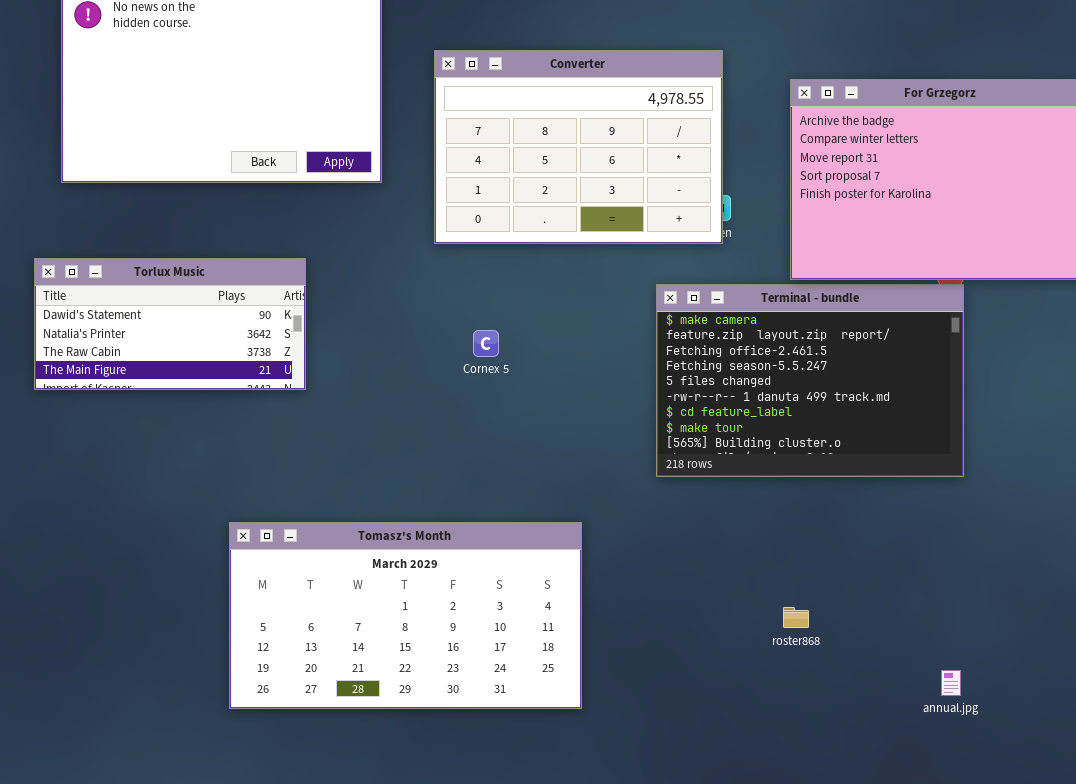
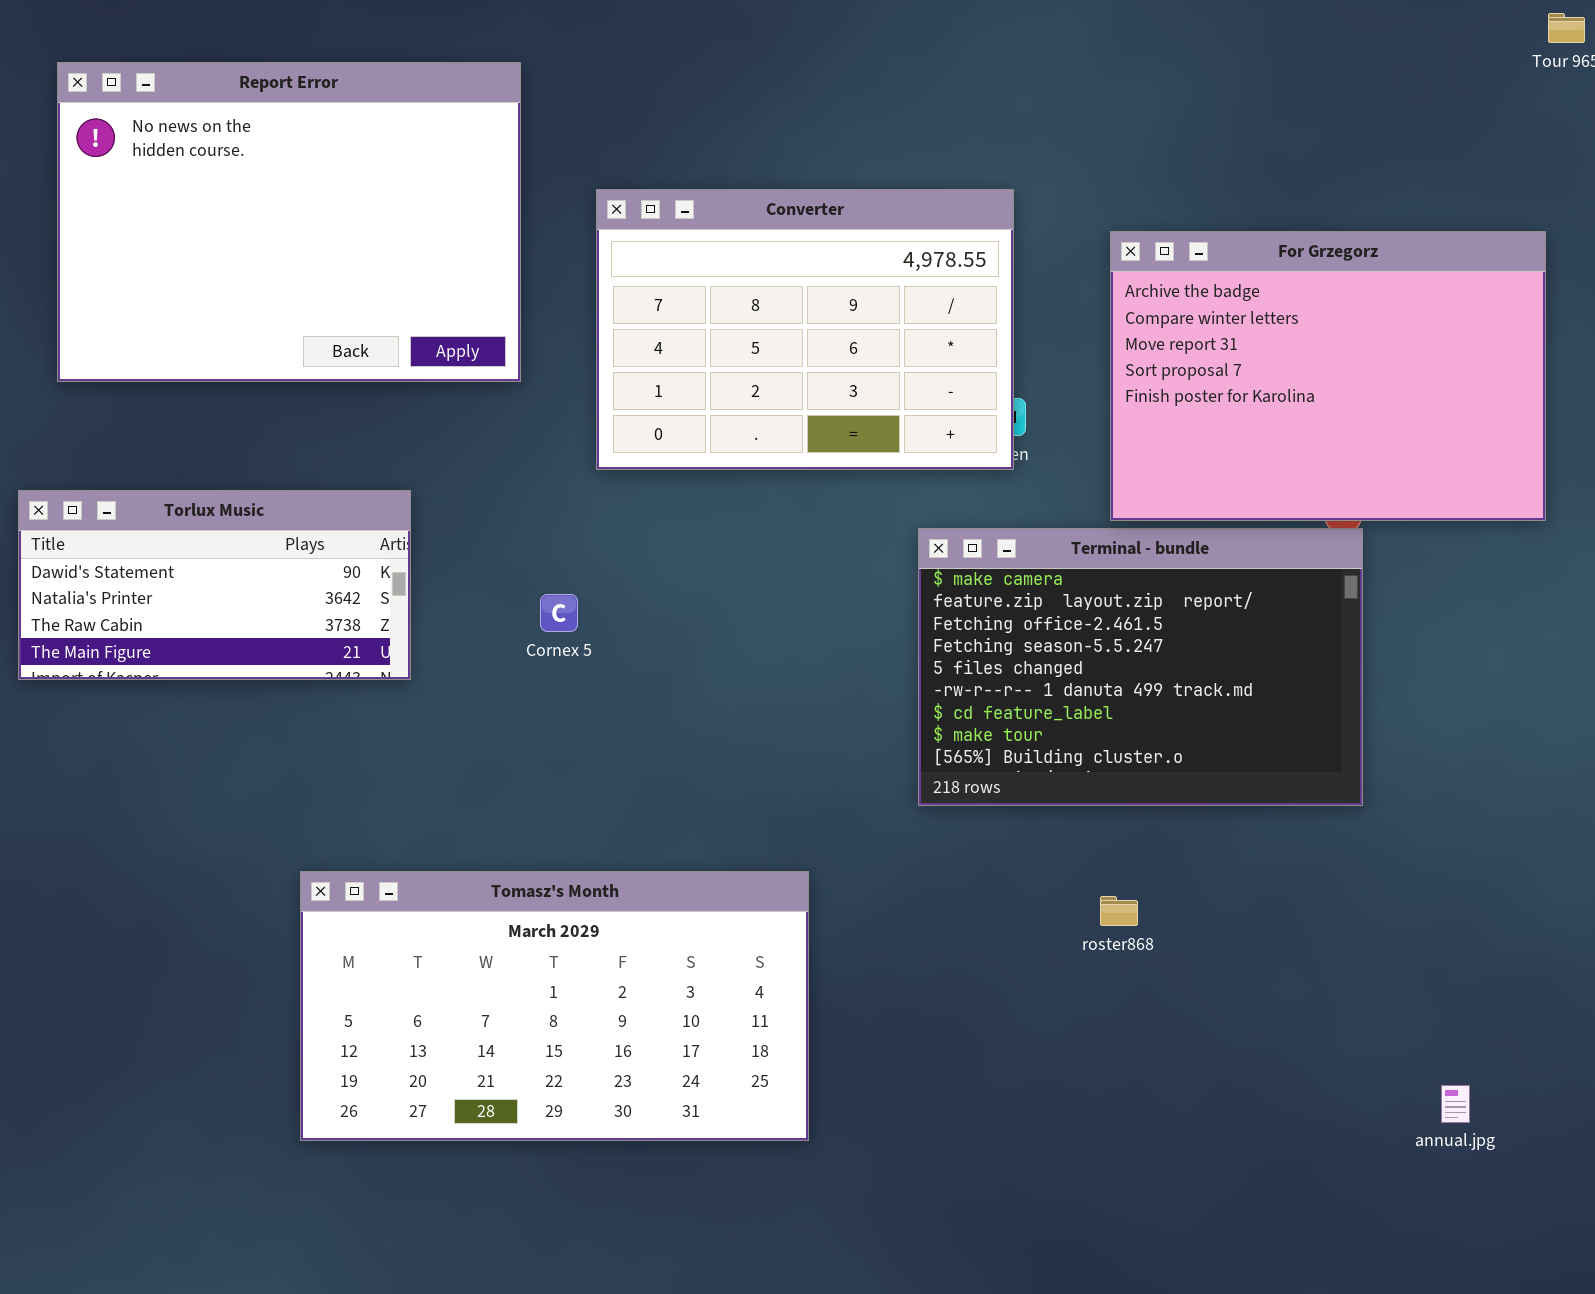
Cornex 5: [473,330,499,357] -> [540,594,578,632], moved
roster868: [783,607,809,628] -> [1100,896,1138,926], moved
annual.jpg: [941,670,961,696] -> [1441,1085,1470,1123], moved

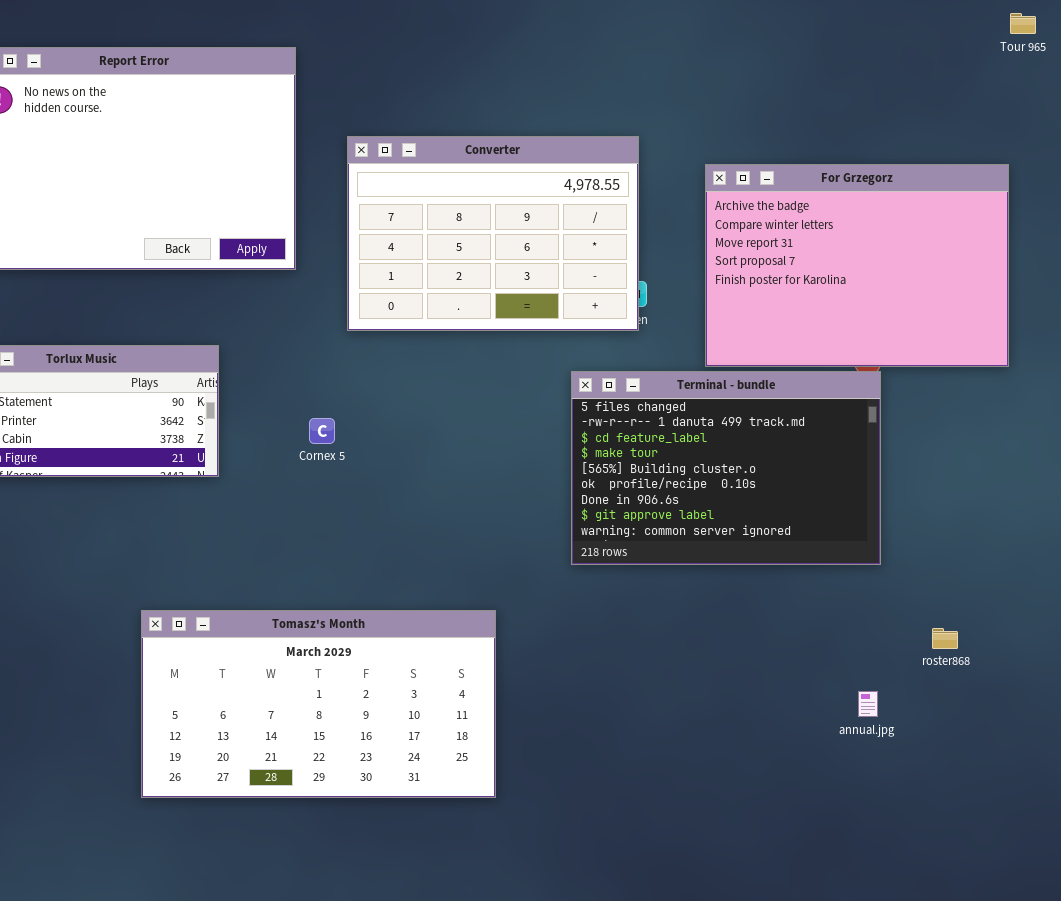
Terminal - bundle: [918,528,1363,806] -> [571,371,881,565], scrolled down 4 rows
roster868: [1100,896,1138,926] -> [932,628,958,649], moved
annual.jpg: [1441,1085,1470,1123] -> [858,691,878,717], moved

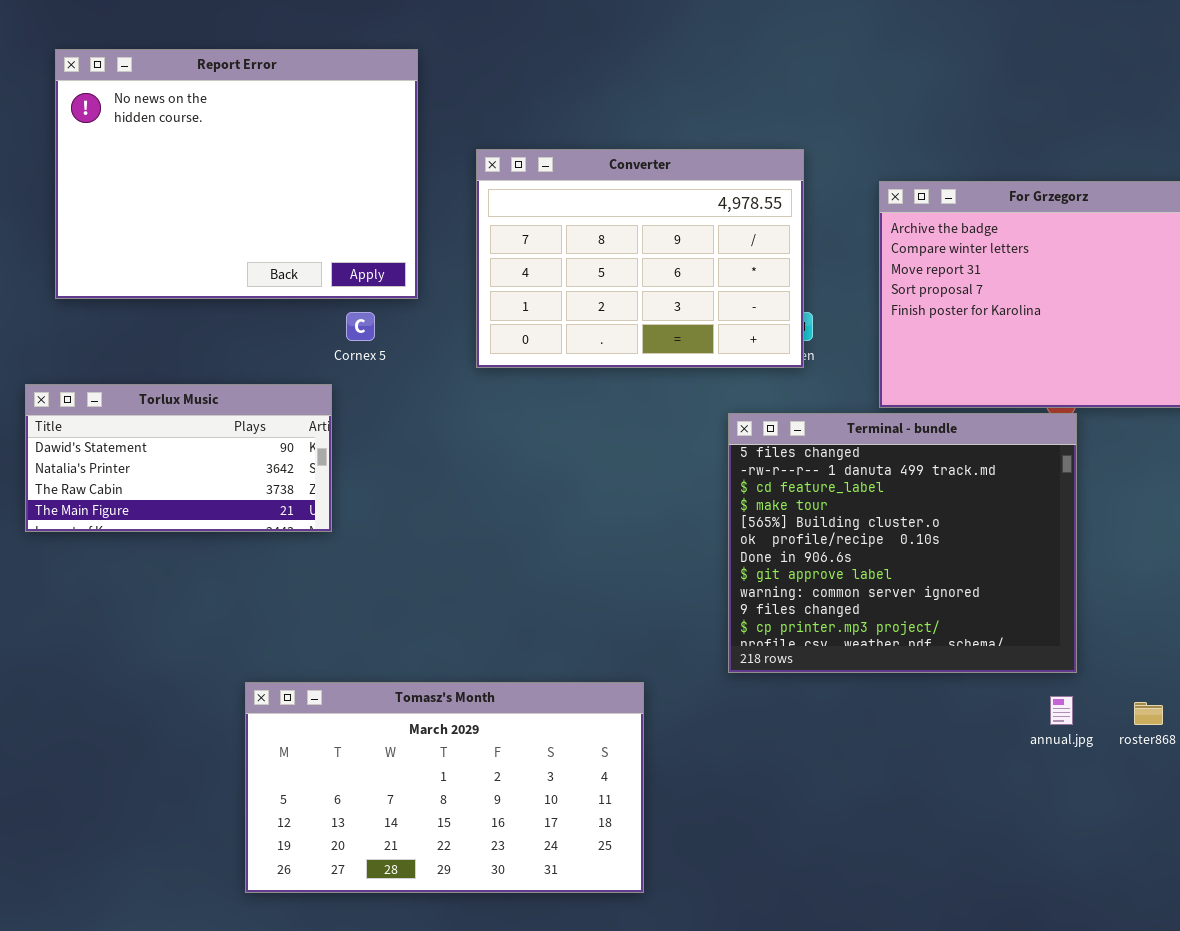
Terminal - bundle: [571,371,881,565] -> [728,413,1077,673], resized
Cornex 5: [309,418,335,444] -> [346,312,375,341], moved
annual.jpg: [858,691,878,717] -> [1050,696,1073,725], moved

